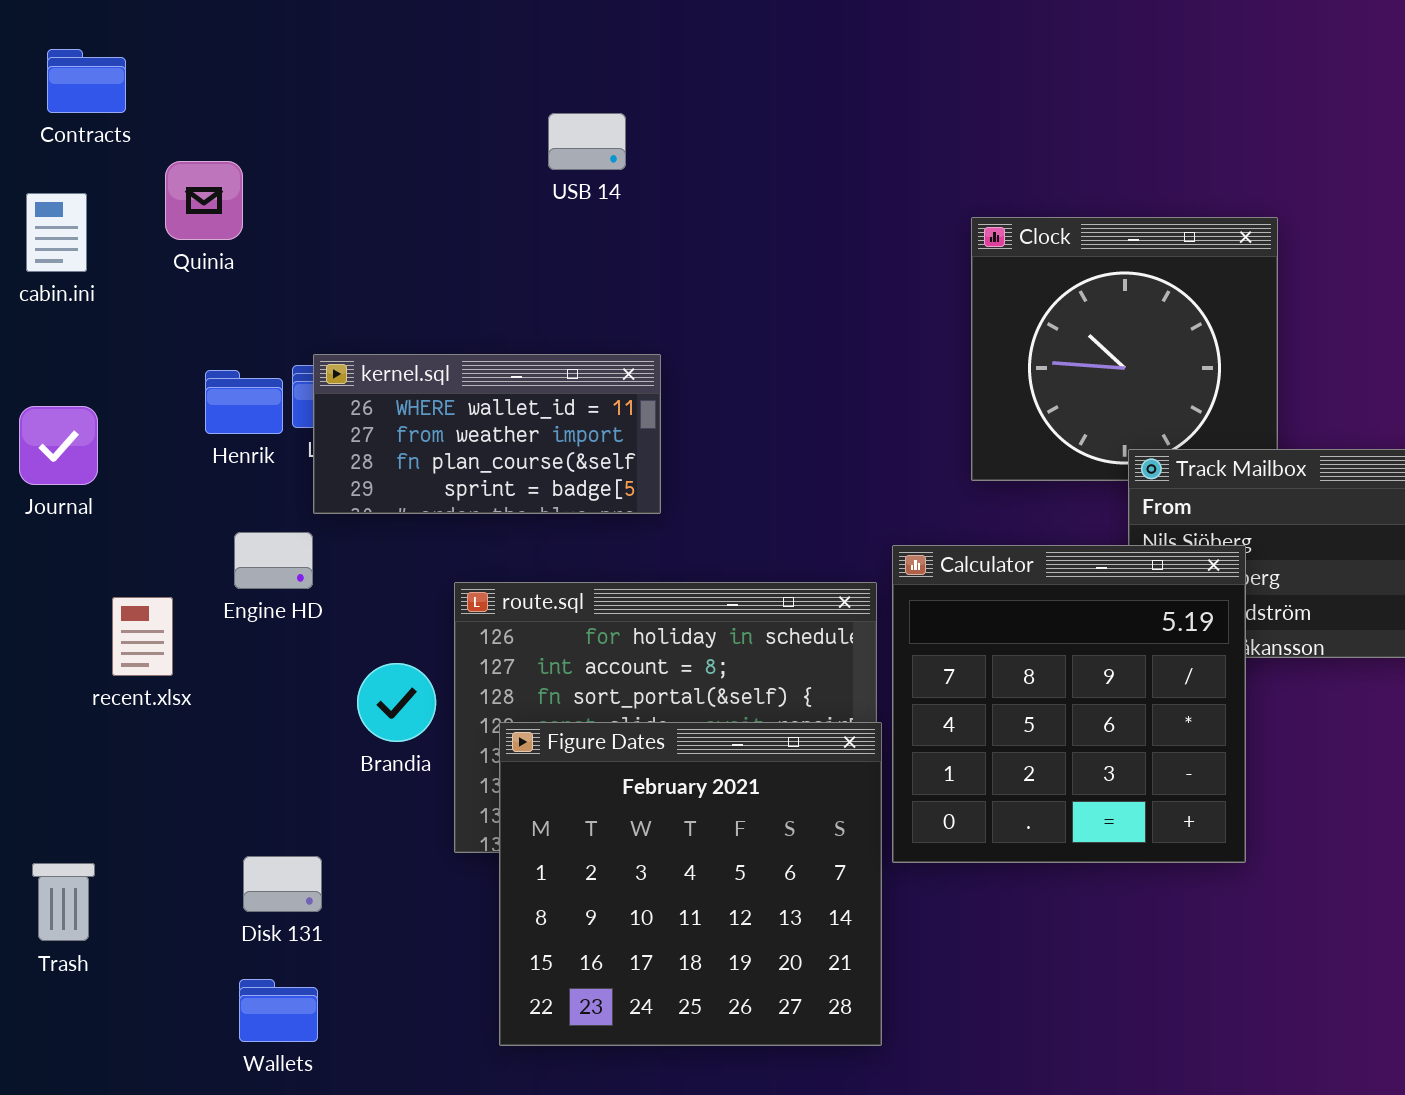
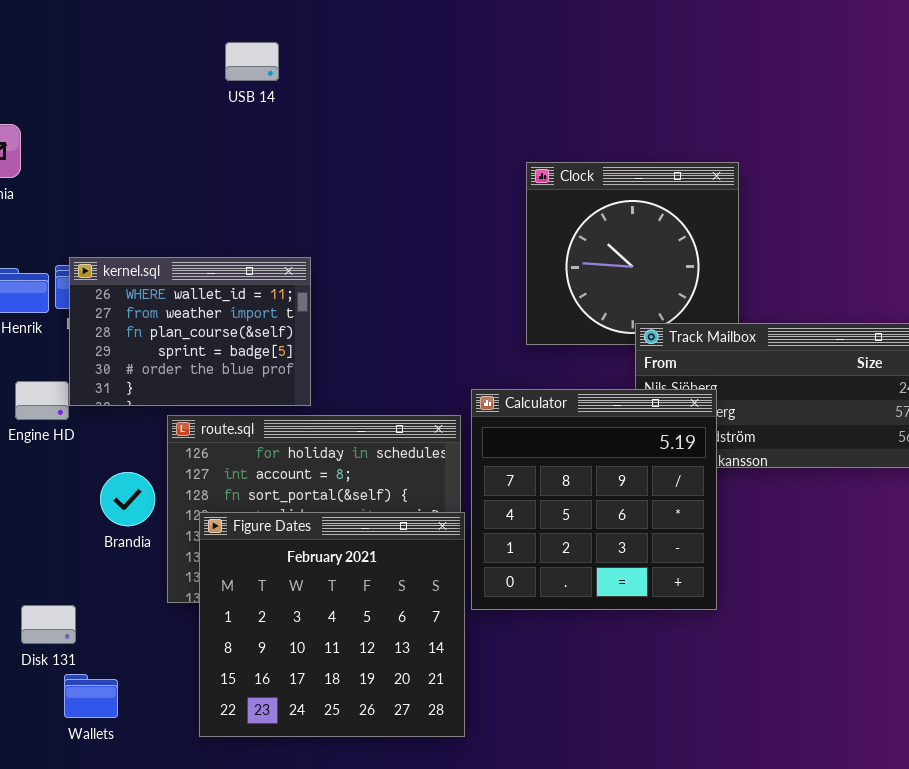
USB 14: [548,113,626,170] -> [225,42,279,81], moved
kernel.sql: [313,354,661,514] -> [69,257,311,406], resized
Wallets: [239,979,318,1042] -> [64,674,118,718], moved

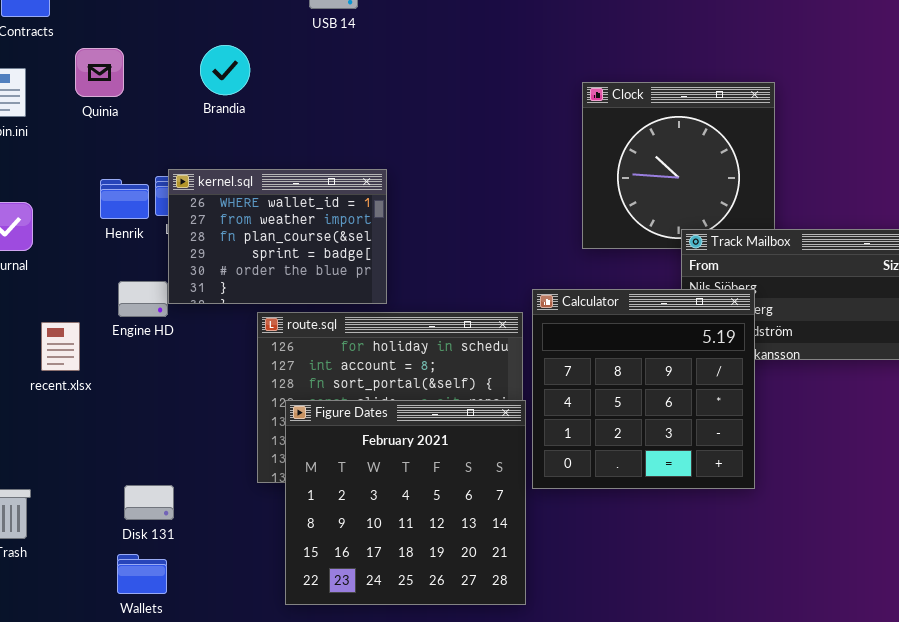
Brandia: [100,472,155,526] -> [200,45,250,95], moved
Wallets: [64,674,118,718] -> [117,554,167,594], moved

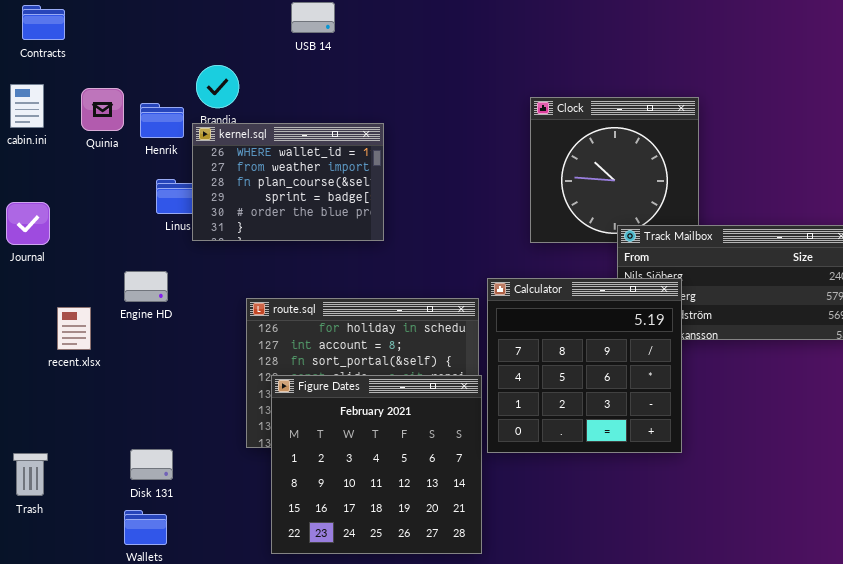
Quinia: [75,48,124,97] -> [81,88,124,131], moved
kernel.sql: [168,169,387,304] -> [192,123,384,241], moved
Henrik: [100,179,149,219] -> [140,103,184,138], moved

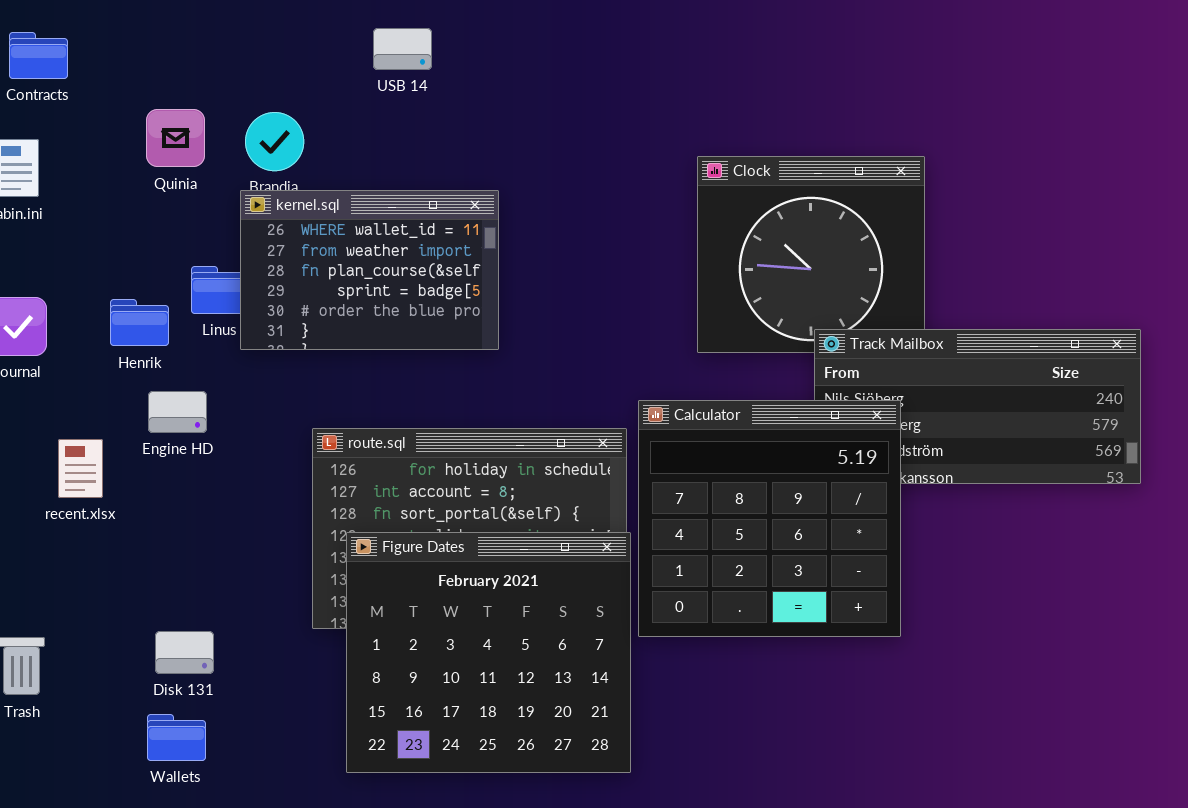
Quinia: [81,88,124,131] -> [146,109,205,167], moved
Henrik: [140,103,184,138] -> [110,299,169,346], moved

